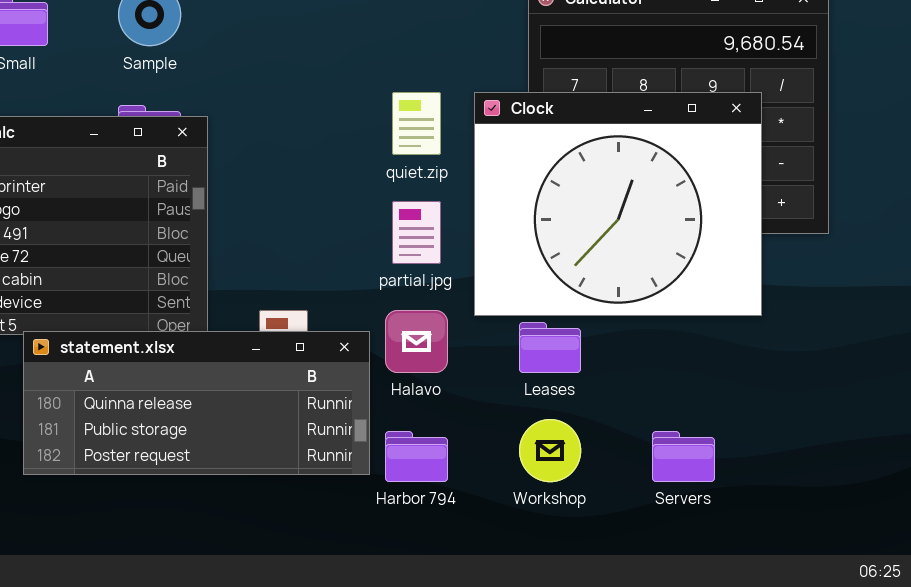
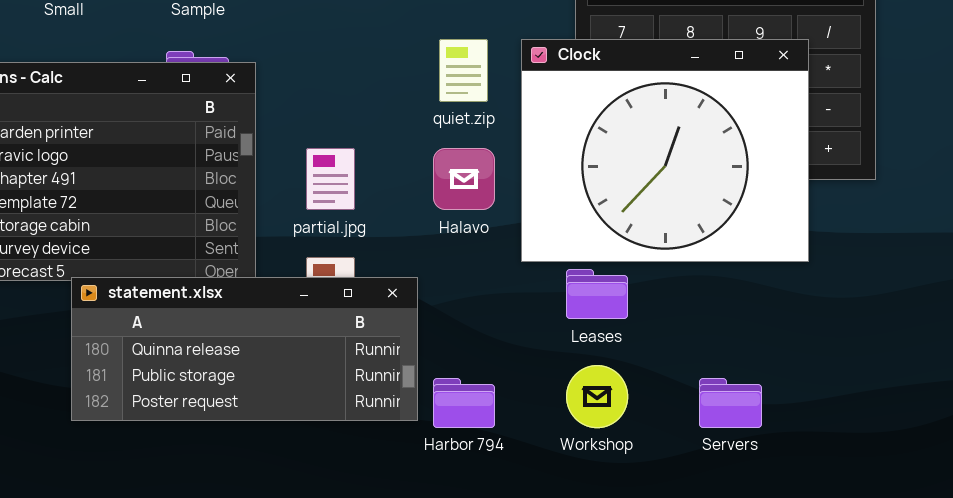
partial.jpg: [392,201,441,264] -> [306,148,355,210], moved
Halavo: [385,310,448,373] -> [433,148,495,210], moved

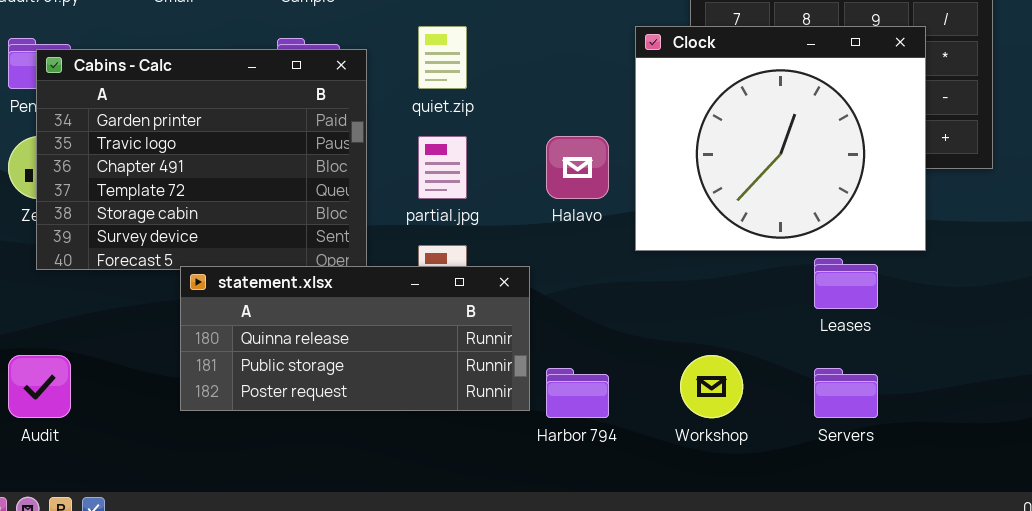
quiet.zip: [439,39,488,102] -> [418,26,467,89], moved
Leases: [566,269,628,319] -> [814,258,878,309], moved

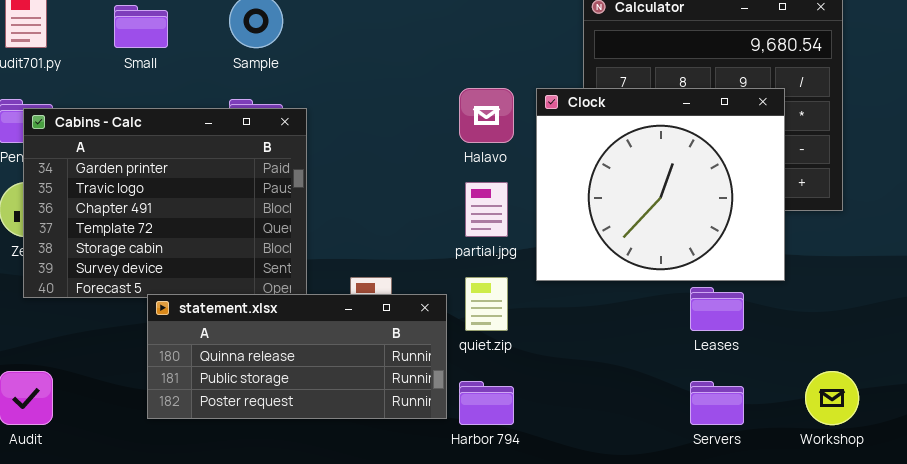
quiet.zip: [418,26,467,89] -> [465,277,508,331], moved
partial.jpg: [418,136,467,199] -> [465,182,508,237], moved
Halavo: [546,136,609,199] -> [459,88,514,143], moved
Workshop: [680,355,743,418] -> [805,371,859,425], moved

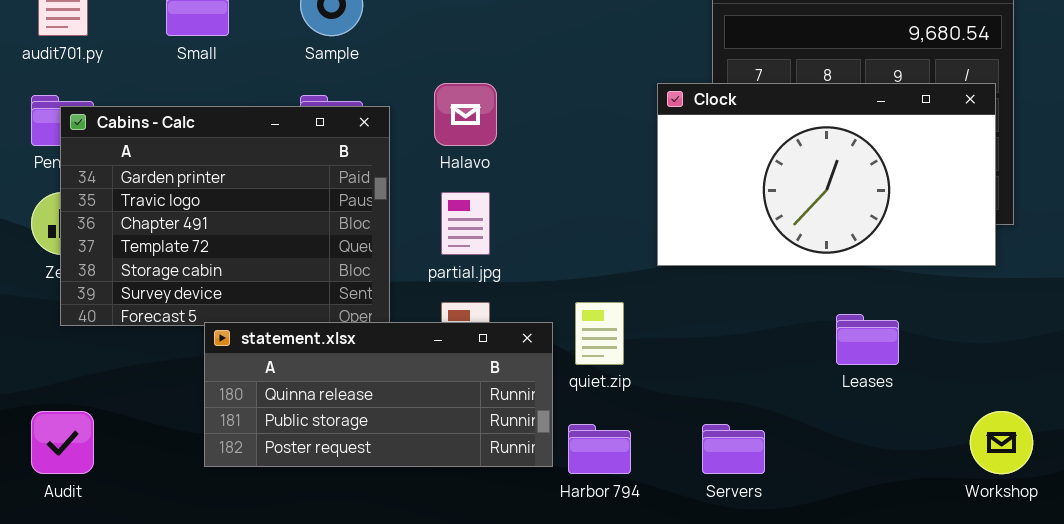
Halavo: [459,88,514,143] -> [434,83,497,146], moved
Clock: [536,88,785,281] -> [657,83,996,266], resized
partial.jpg: [465,182,508,237] -> [441,192,490,255], moved
Servers: [690,381,744,425] -> [702,424,765,474], moved

